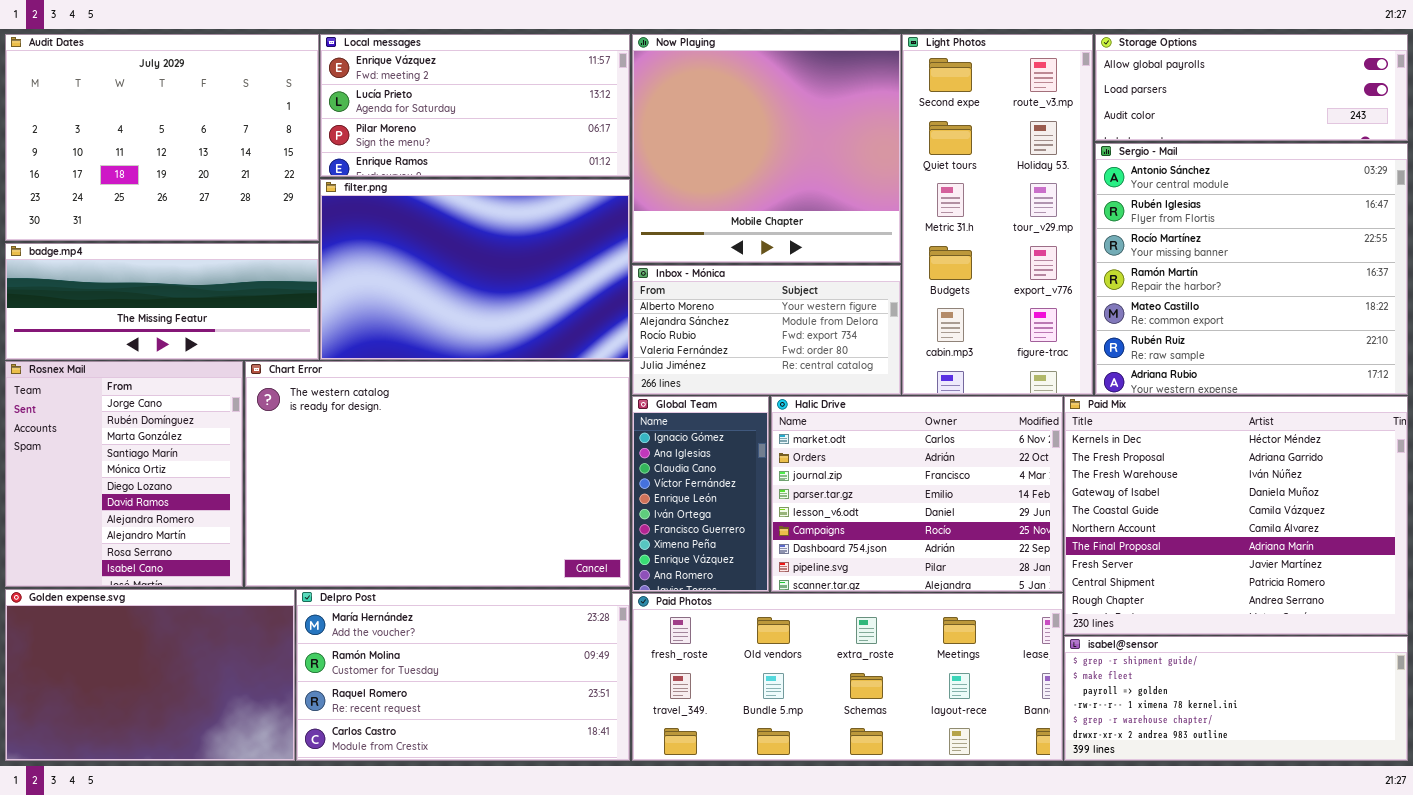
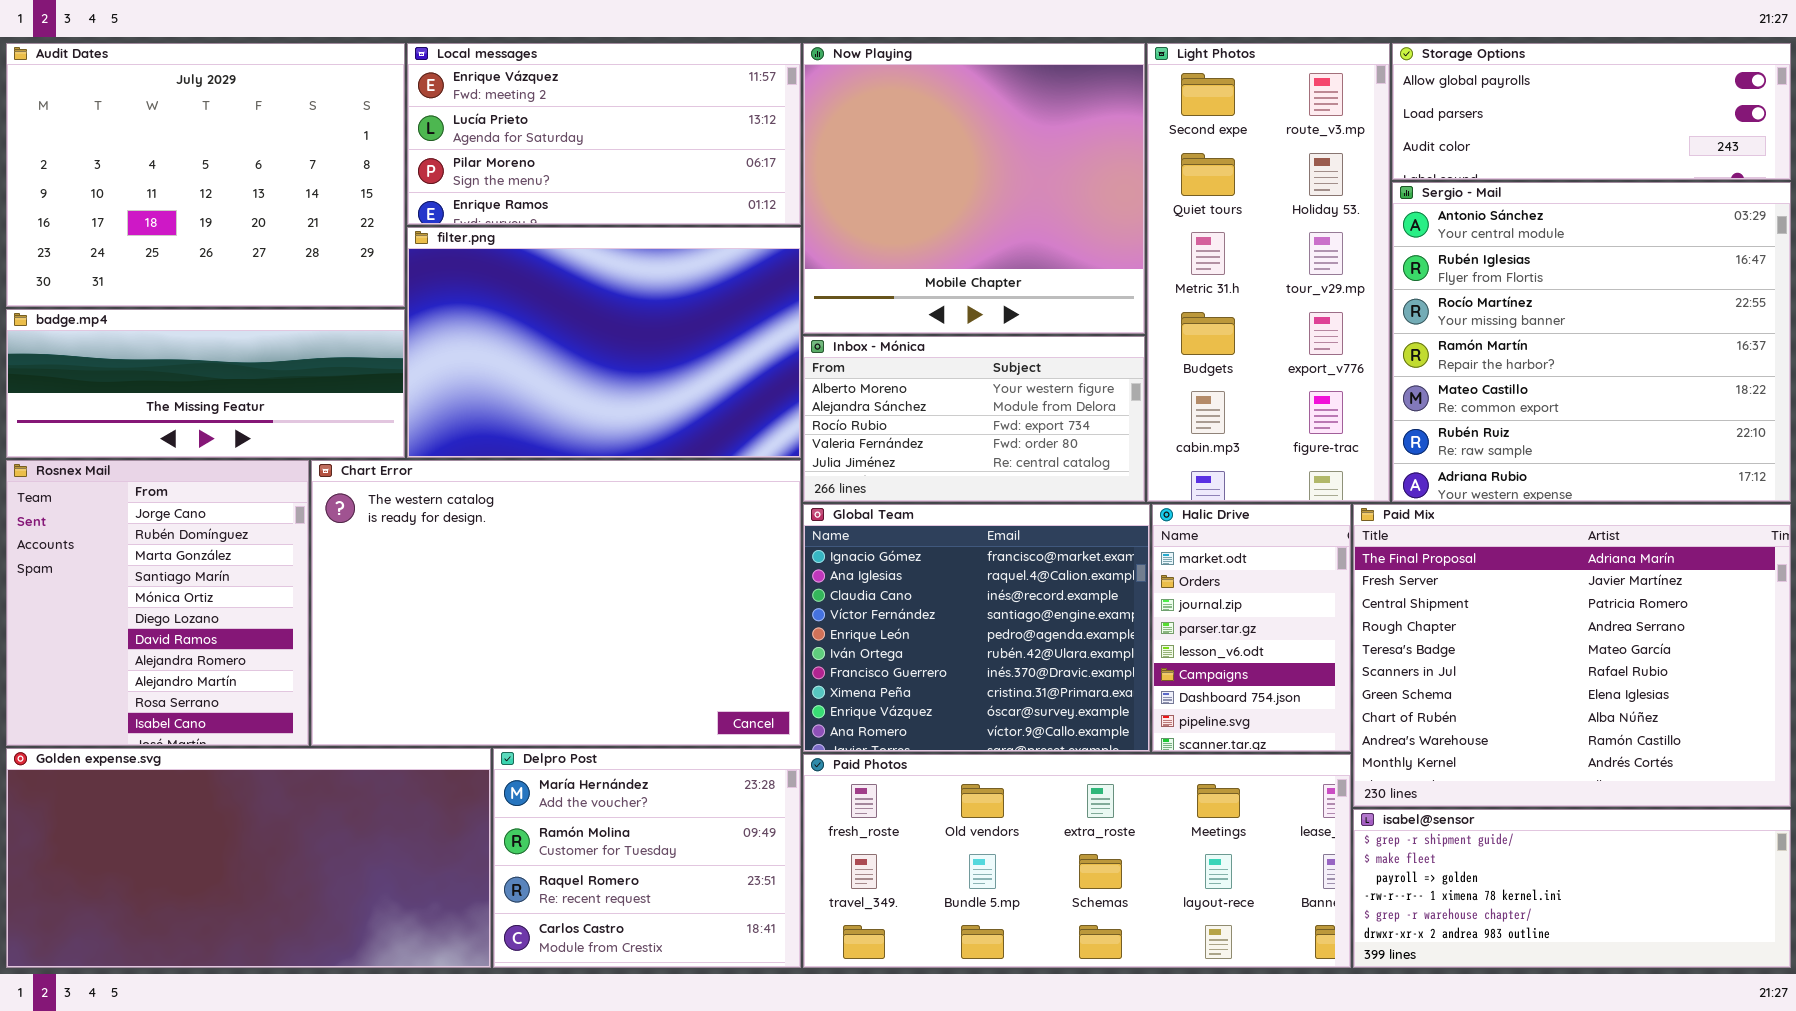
Global Team: [632,396,769,592] -> [803,504,1150,752], resized
Halic Drive: [771,396,1063,592] -> [1152,504,1351,752], resized
Paid Mix: [1064,396,1408,635] -> [1353,504,1791,807], scrolled down 6 rows
Golden expense.svg: [5,589,295,761] -> [6,748,491,968], resized
Delpro Post: [296,589,630,761] -> [493,748,801,968], resized

